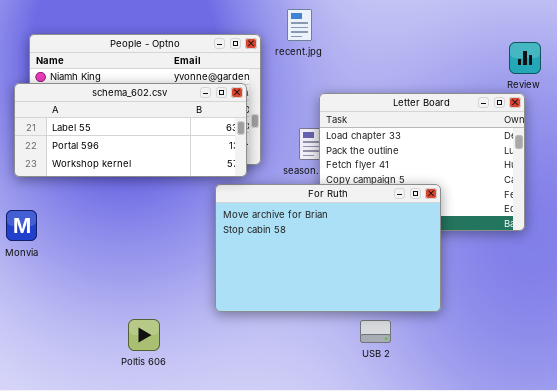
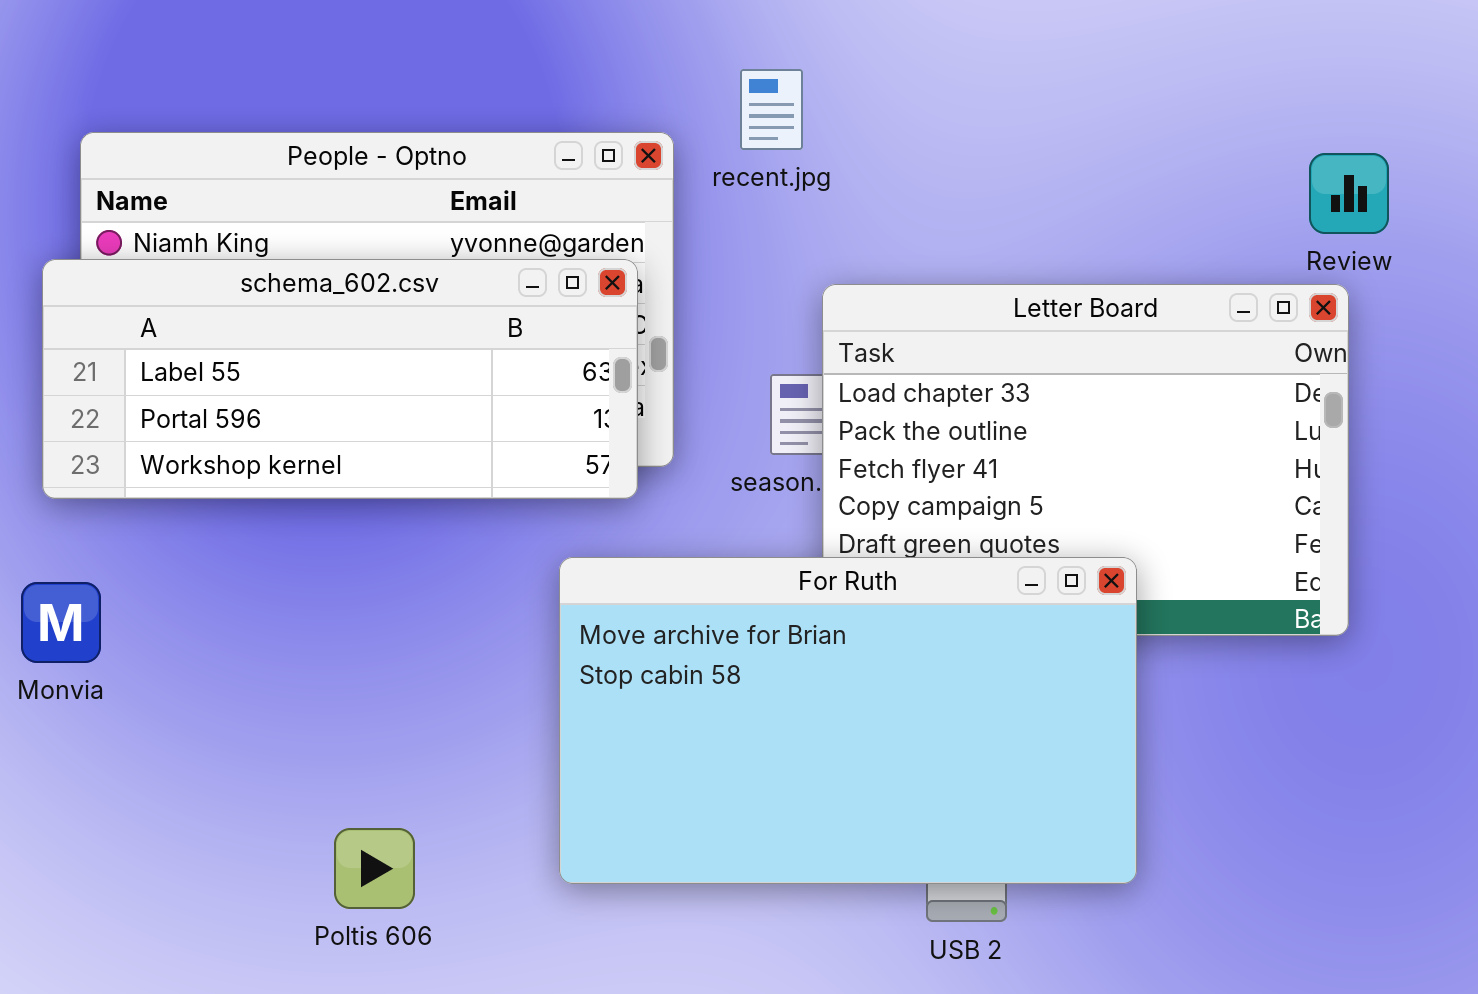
For Ruth: [215,184,441,312] -> [559,557,1137,884], moved
Poltis 606: [128,319,160,351] -> [334,828,415,909], moved

